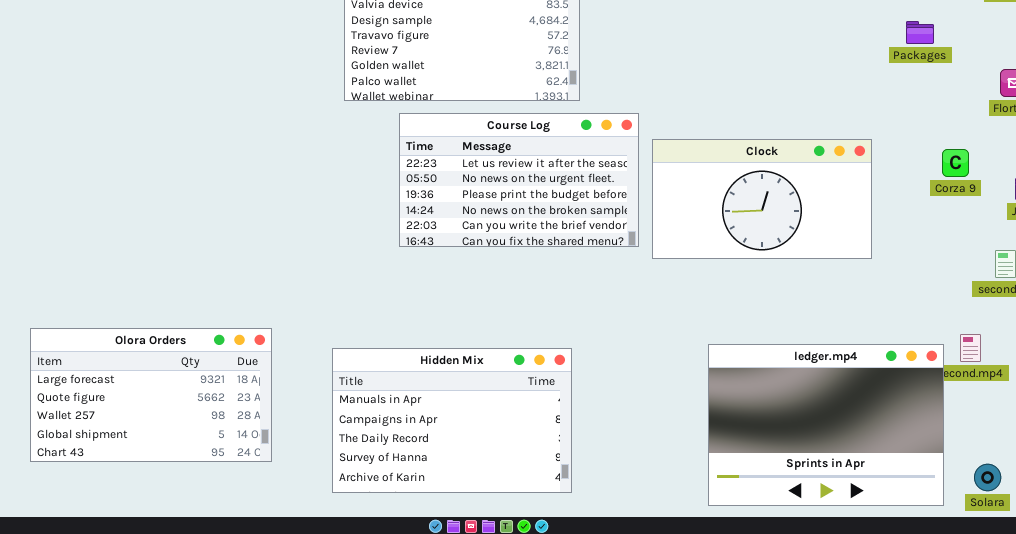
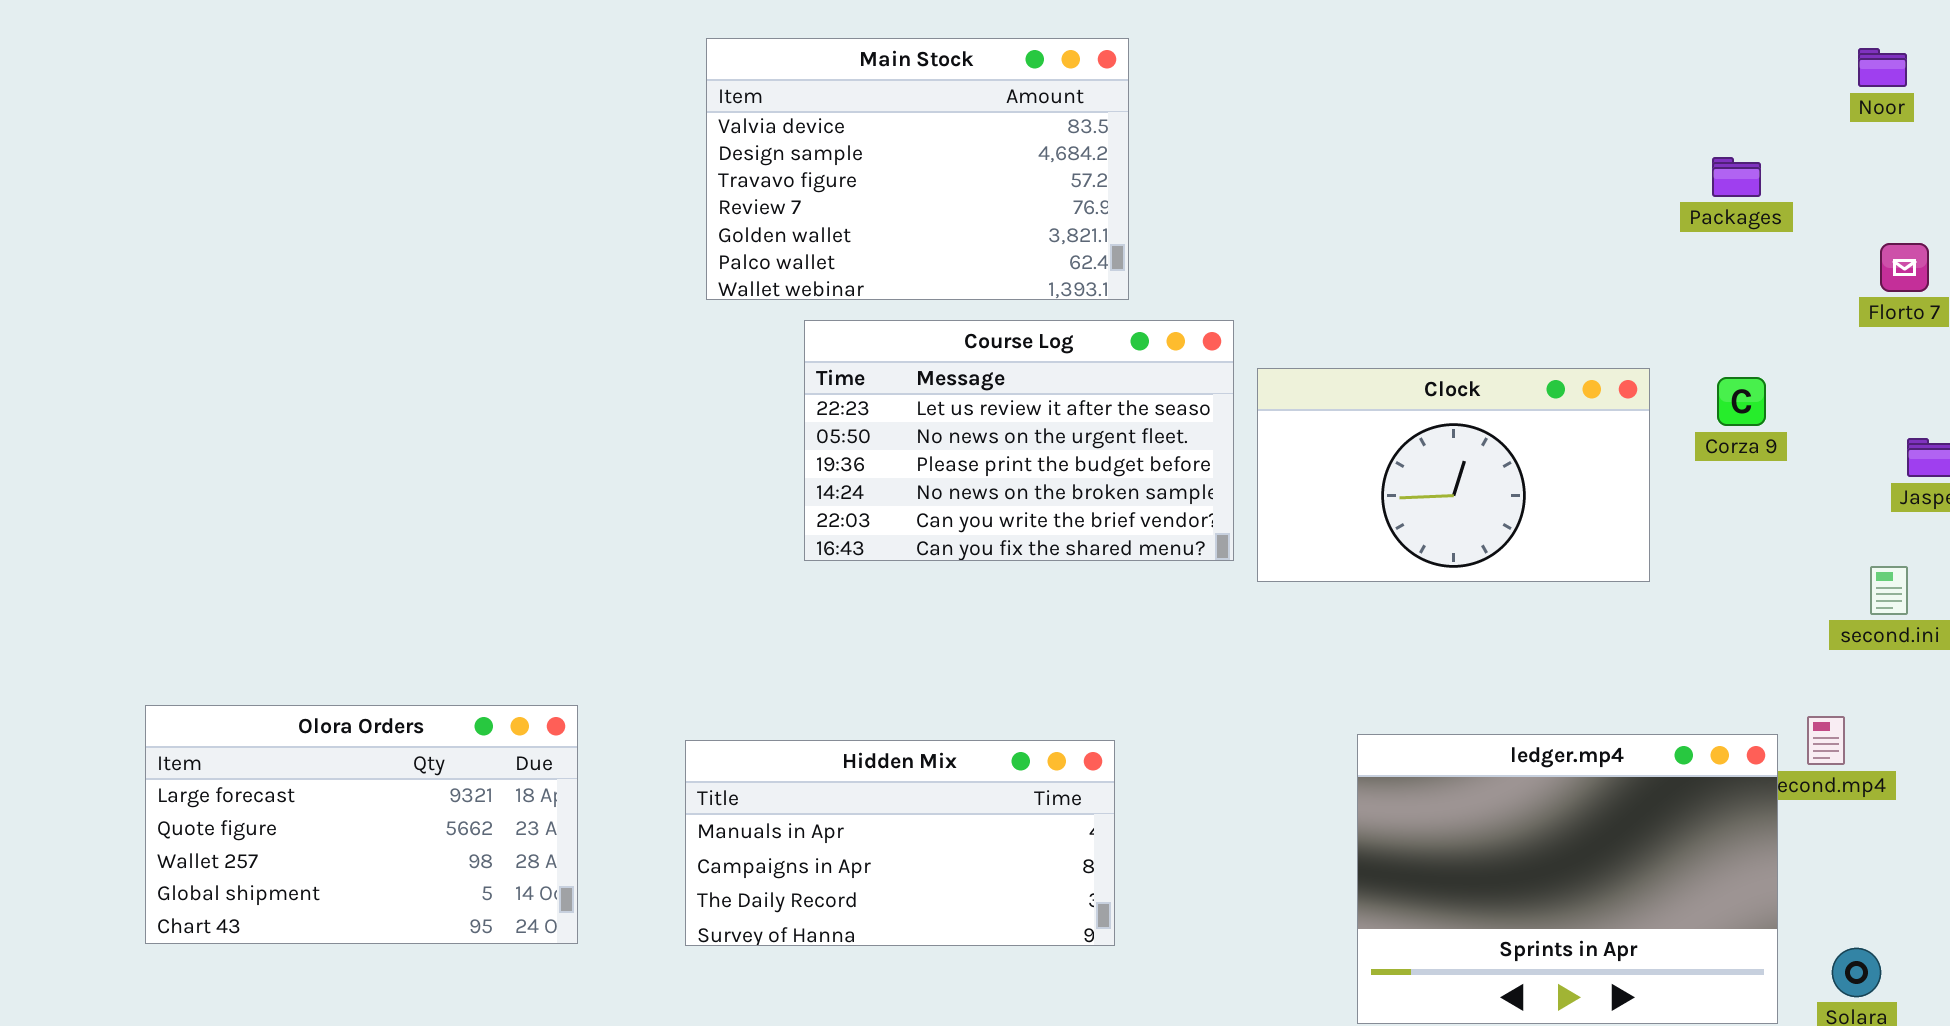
Corza 9: [942,149,969,177] -> [1717,377,1766,426], moved
Hidden Mix: [332,348,572,493] -> [685,740,1115,946], resized

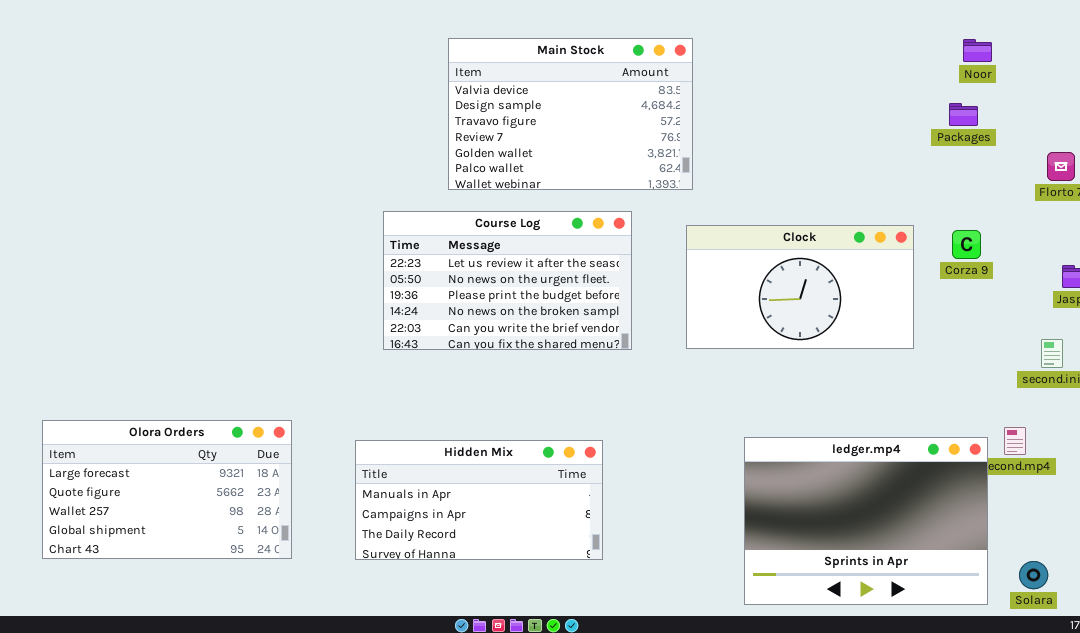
Main Stock: [706,38,1129,300] -> [448,38,693,190], moved
Noor: [1858,48,1907,87] -> [963,39,992,62], moved
Course Log: [804,320,1234,561] -> [383,211,632,350], moved

